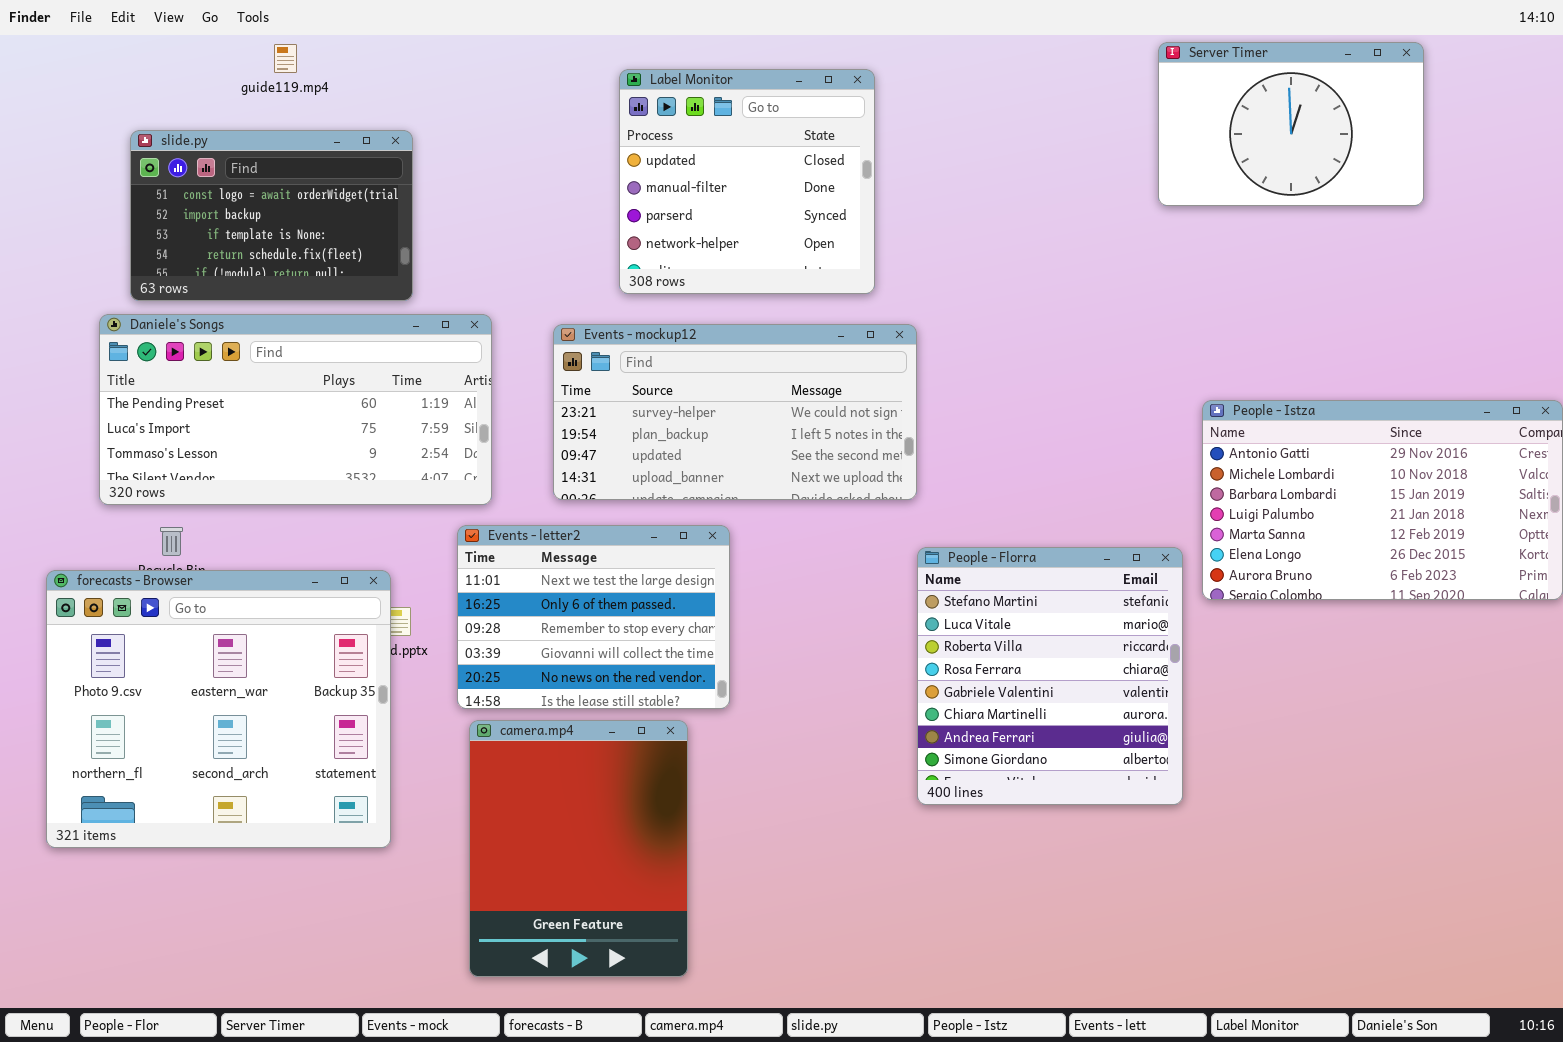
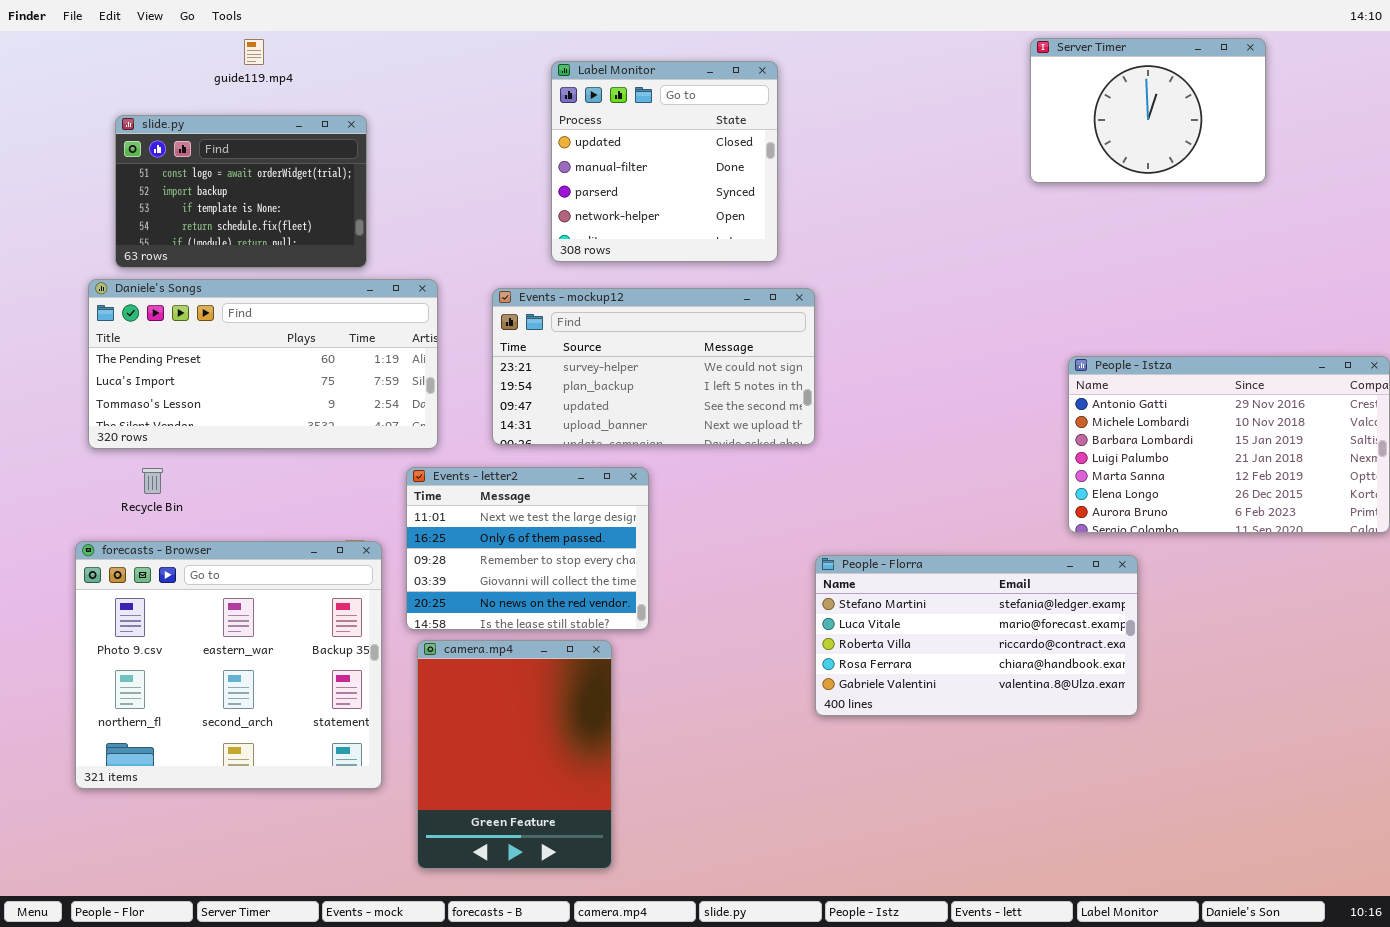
People - Florra: [917,547,1183,805] -> [815,555,1138,716], resized
forecasts - Browser: [46,570,391,848] -> [75,541,382,789], moved

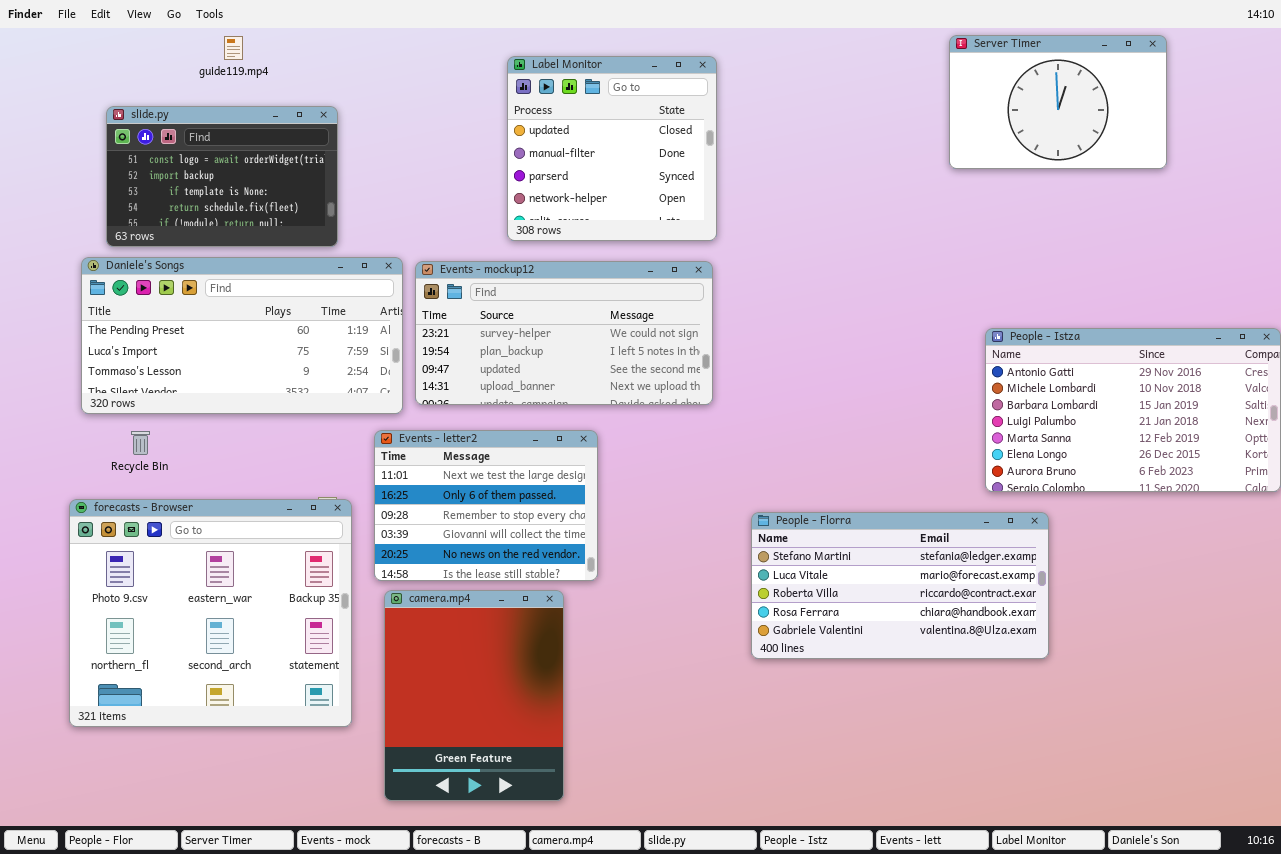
Events - mockup12: [492,288,815,445] -> [415,261,713,405], moved

